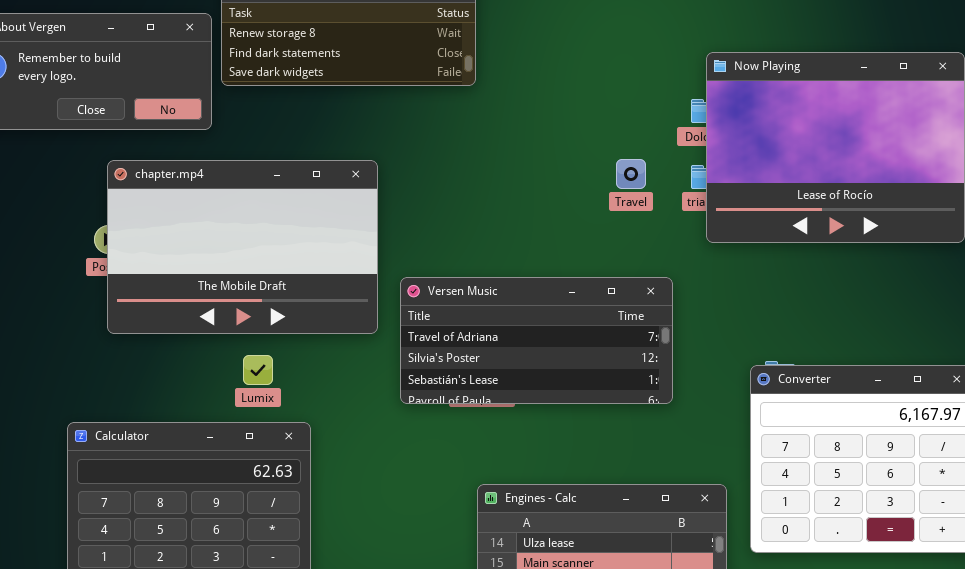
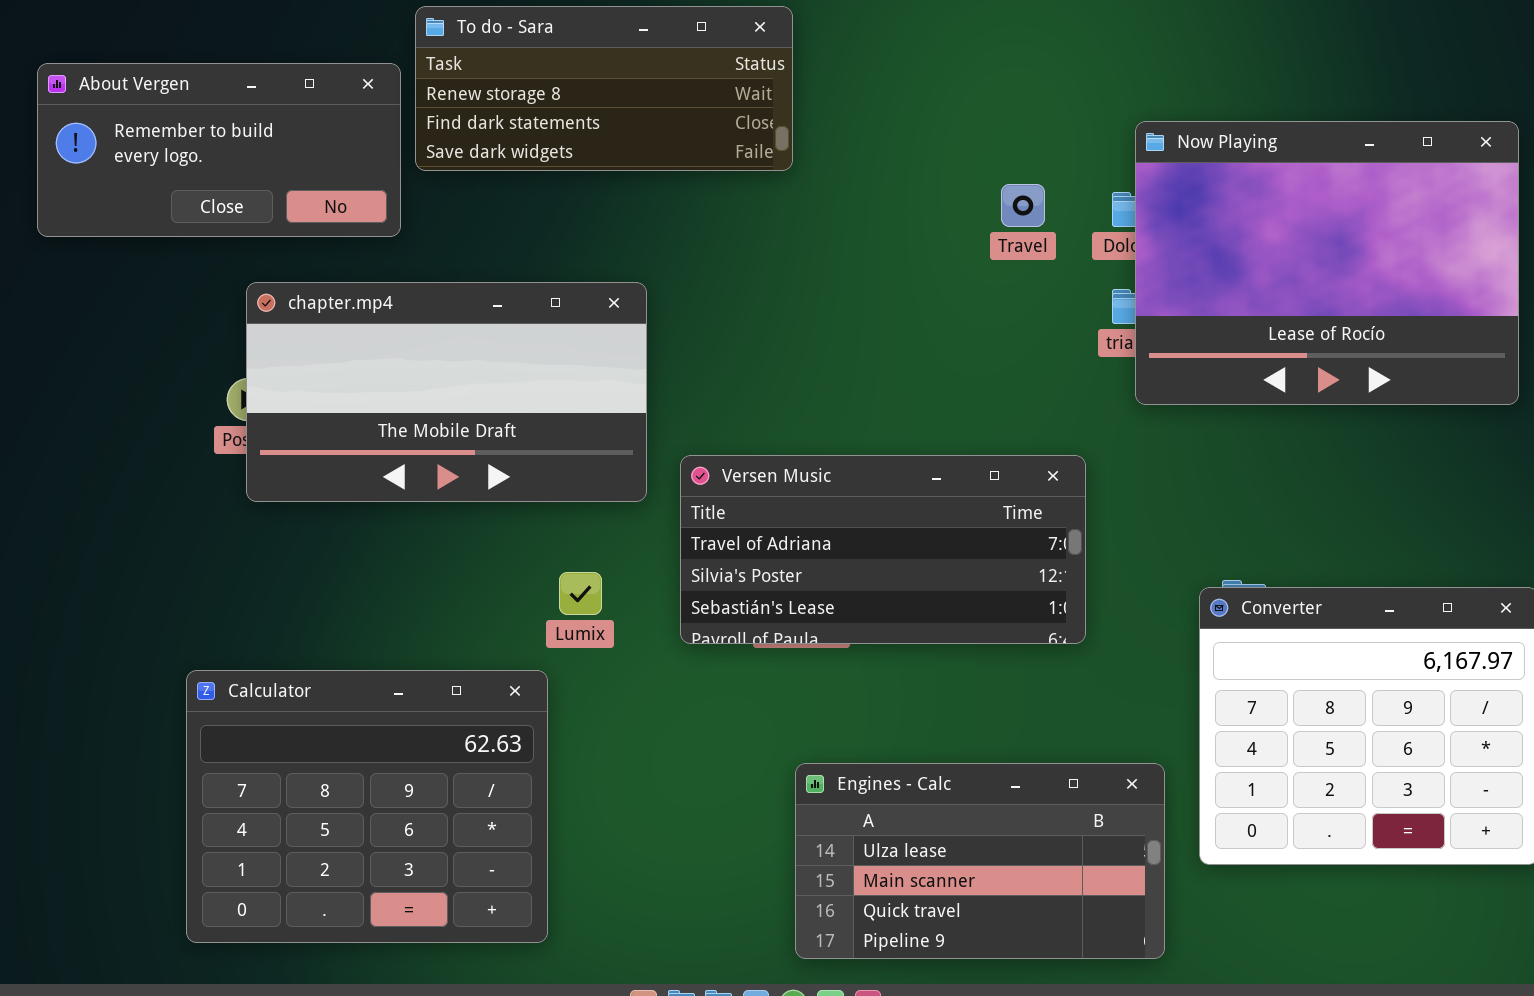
Travel: [616,159,646,189] -> [1001,184,1045,227], moved
chapter.mp4: [107,160,378,334] -> [246,282,647,502], resized
Lumix: [243,355,273,385] -> [559,572,602,615], moved

